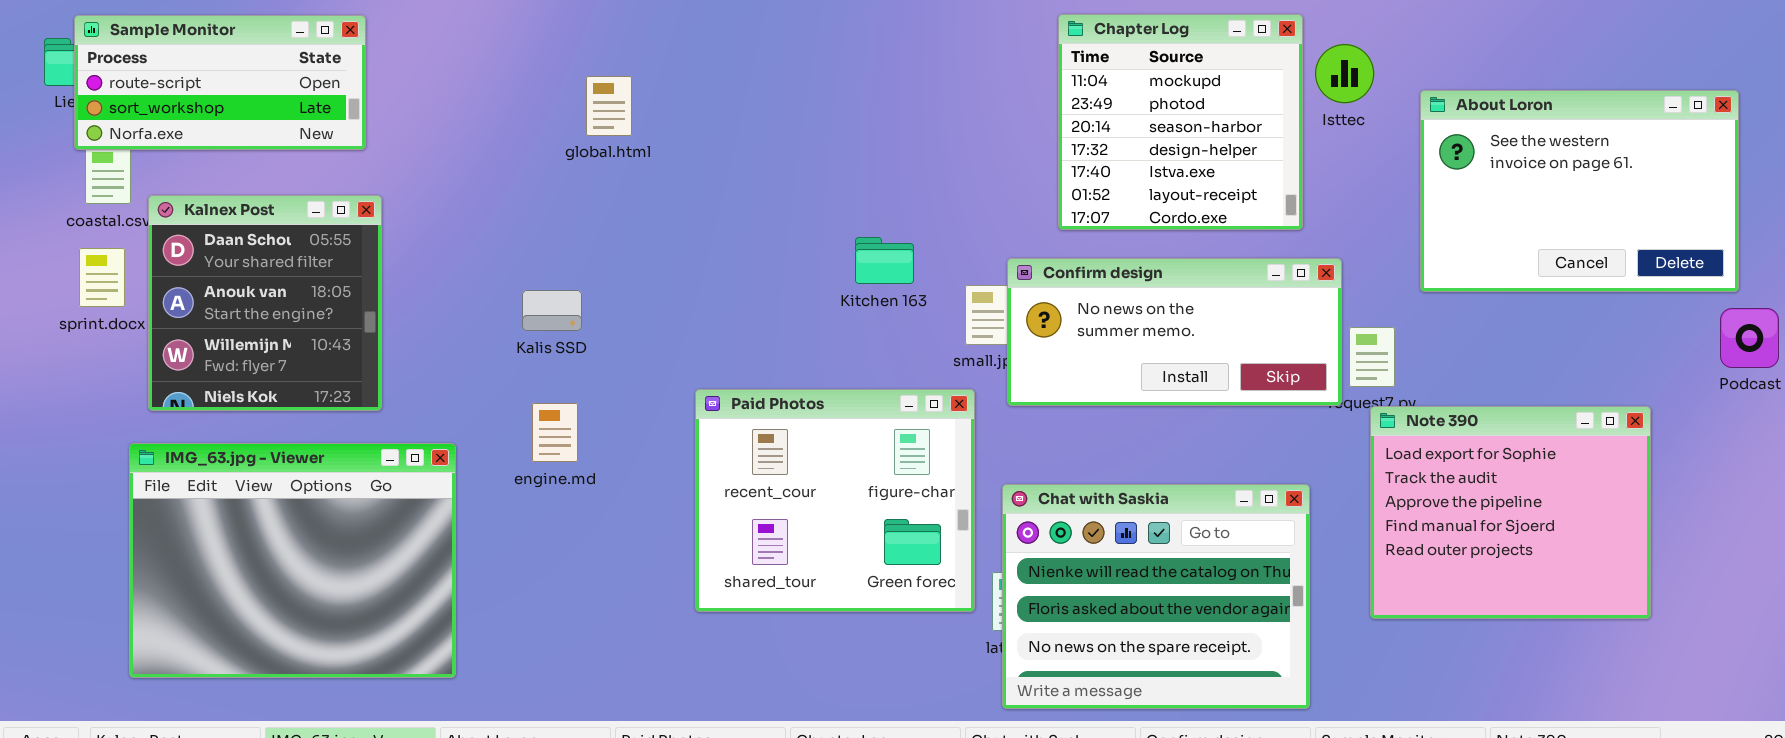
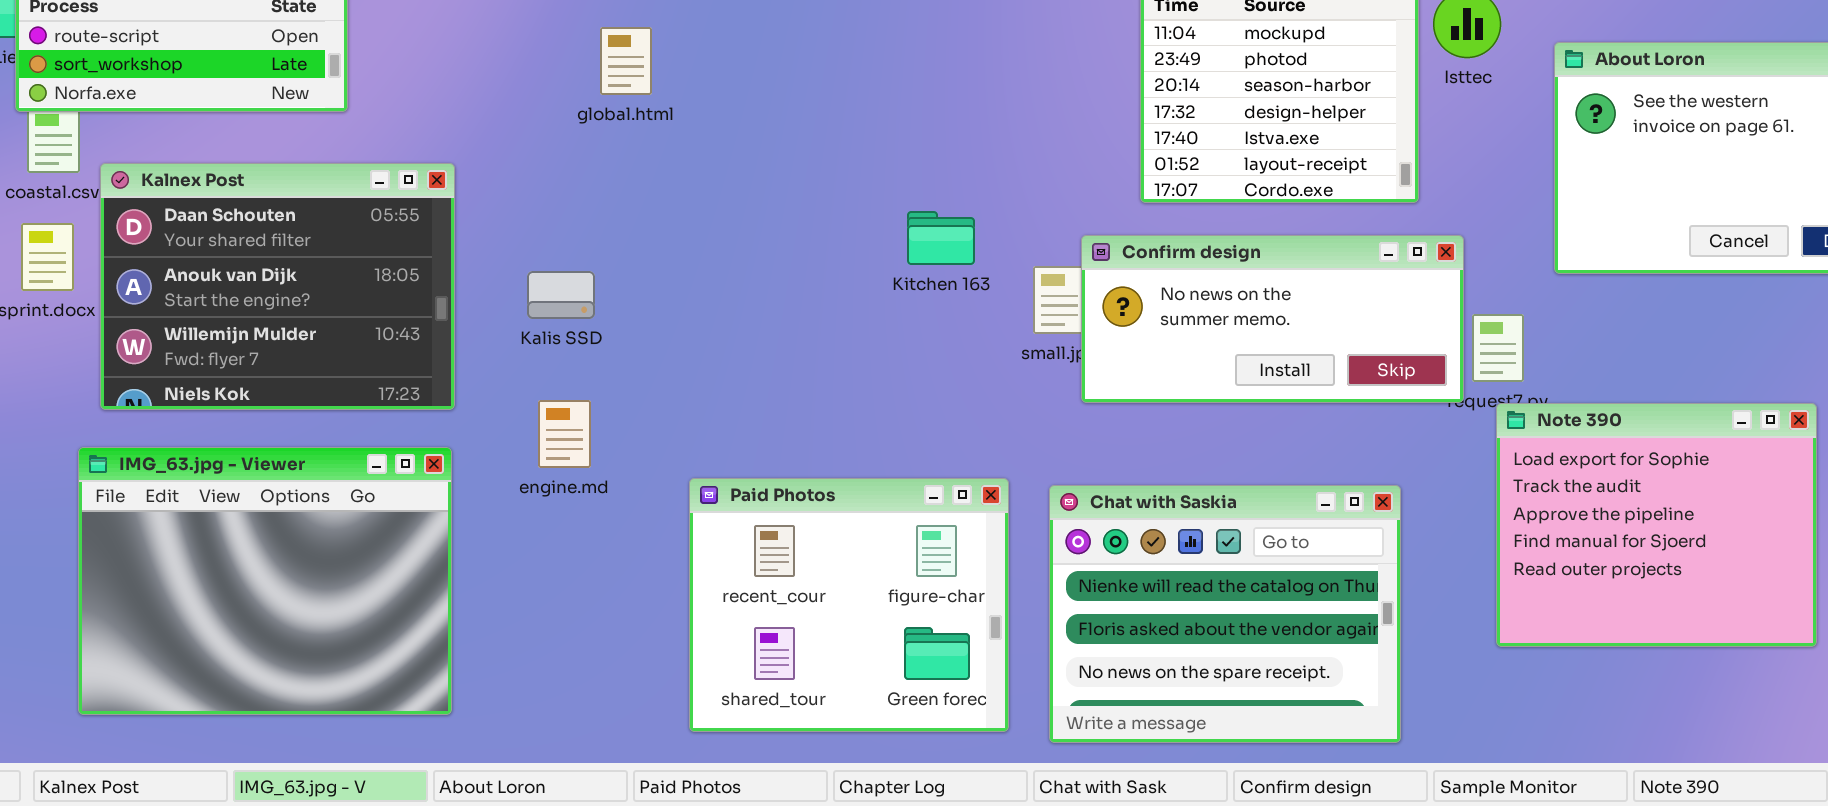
Kalnex Post: [148,195,382,411] -> [100,163,455,410], resized
Paid Photos: [695,389,975,612] -> [689,478,1009,732], moved
Chat with Saskia: [1002,484,1310,709] -> [1049,485,1401,743], moved

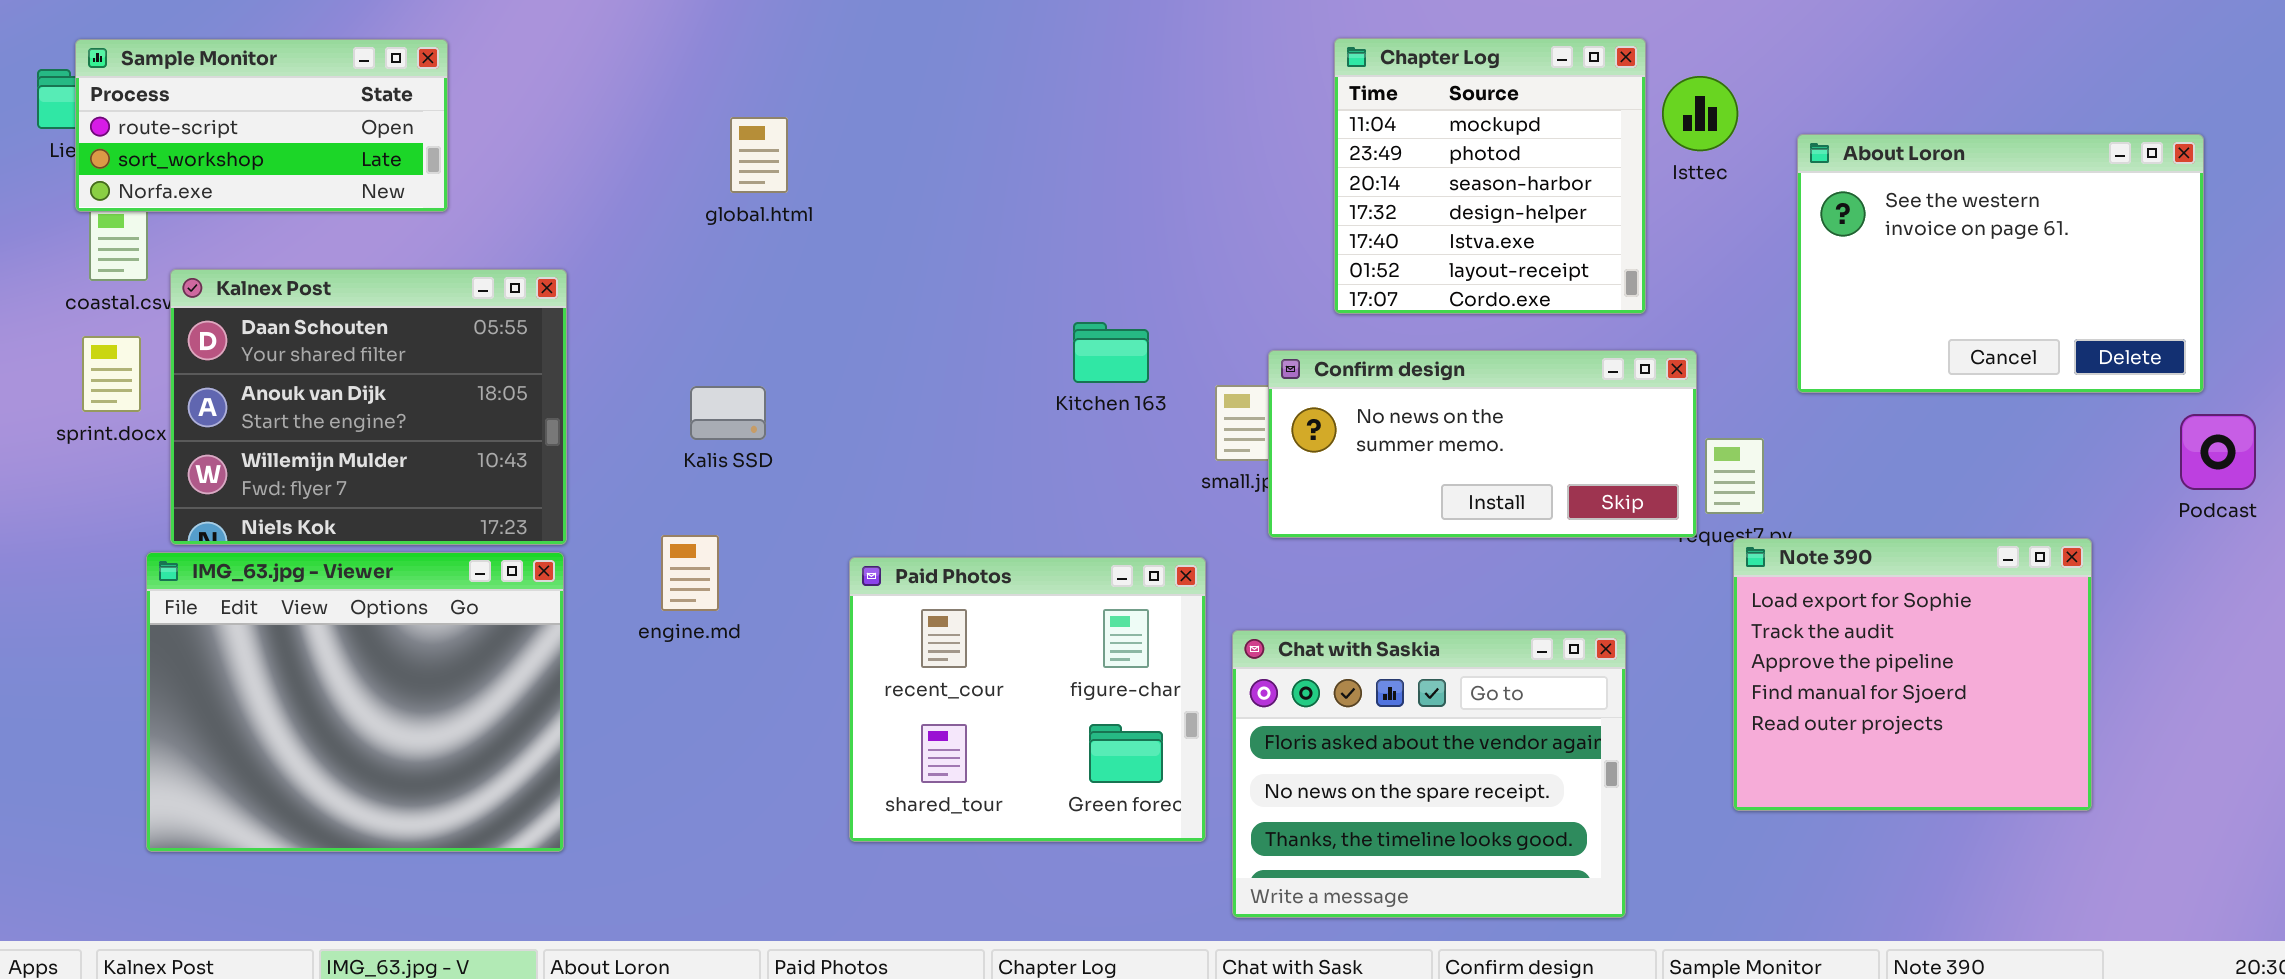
Kalis SSD: [527,271,595,319] -> [690,386,766,440], moved
IMG_63.jpg - Viewer: [78,447,452,715] -> [146,552,564,852], moved
Paid Photos: [689,478,1009,732] -> [849,557,1206,842], moved
Chat with Saskia: [1049,485,1401,743] -> [1232,630,1626,918], scrolled down 1 row

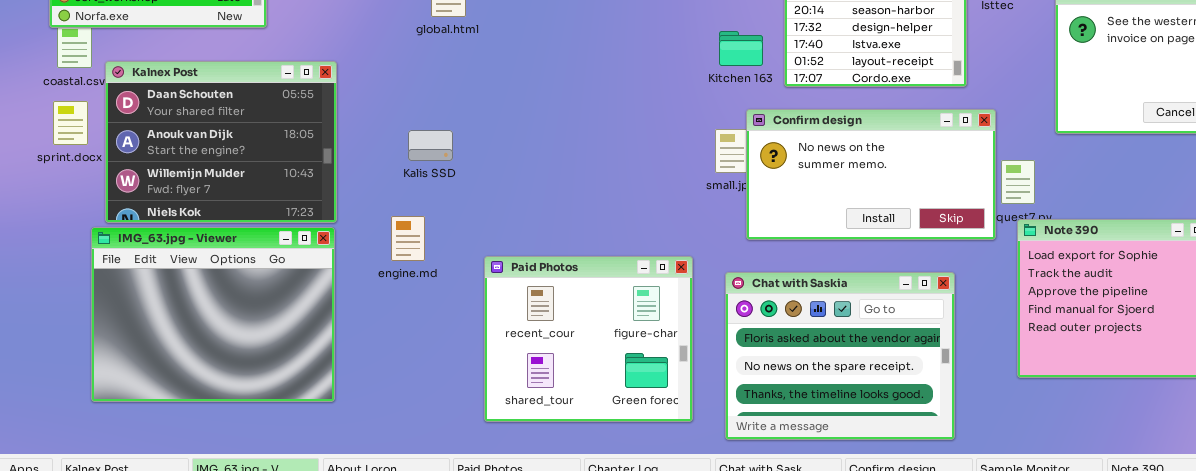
Kitchen 163: [1073,322,1149,383] -> [719,31,763,66], moved
Confirm design: [1268,350,1697,538] -> [746,109,996,240], resized
Paid Photos: [849,557,1206,842] -> [484,256,693,422], moved

